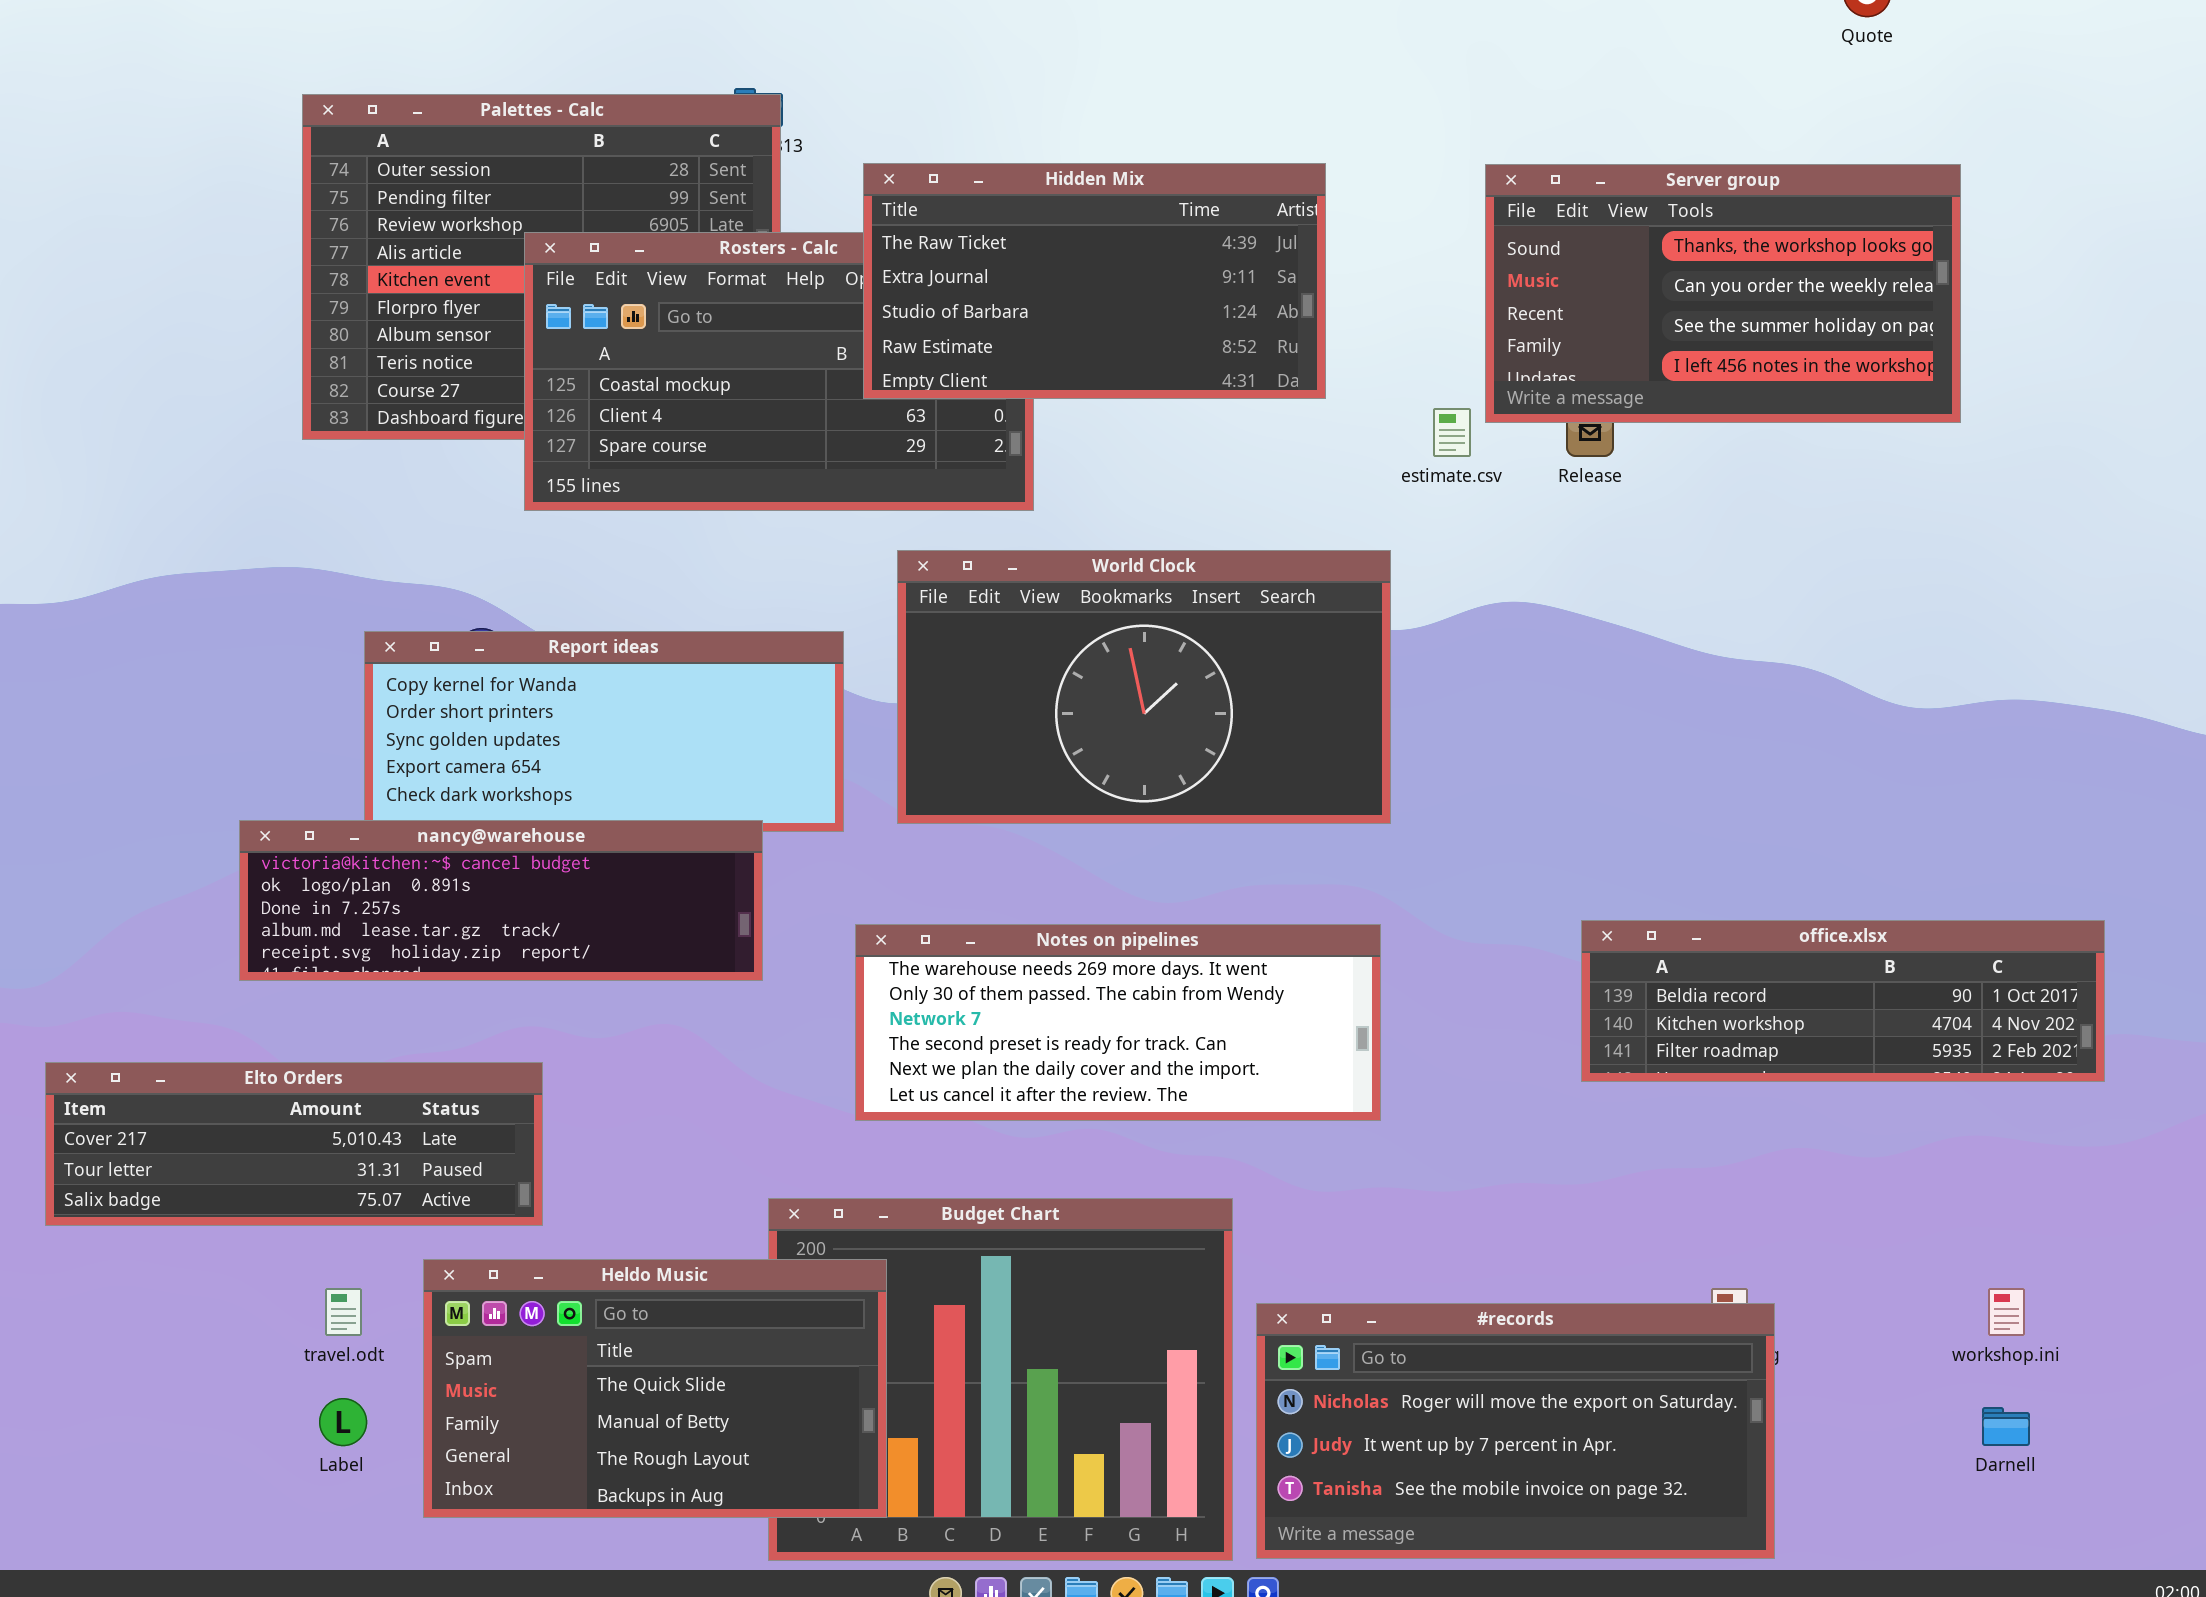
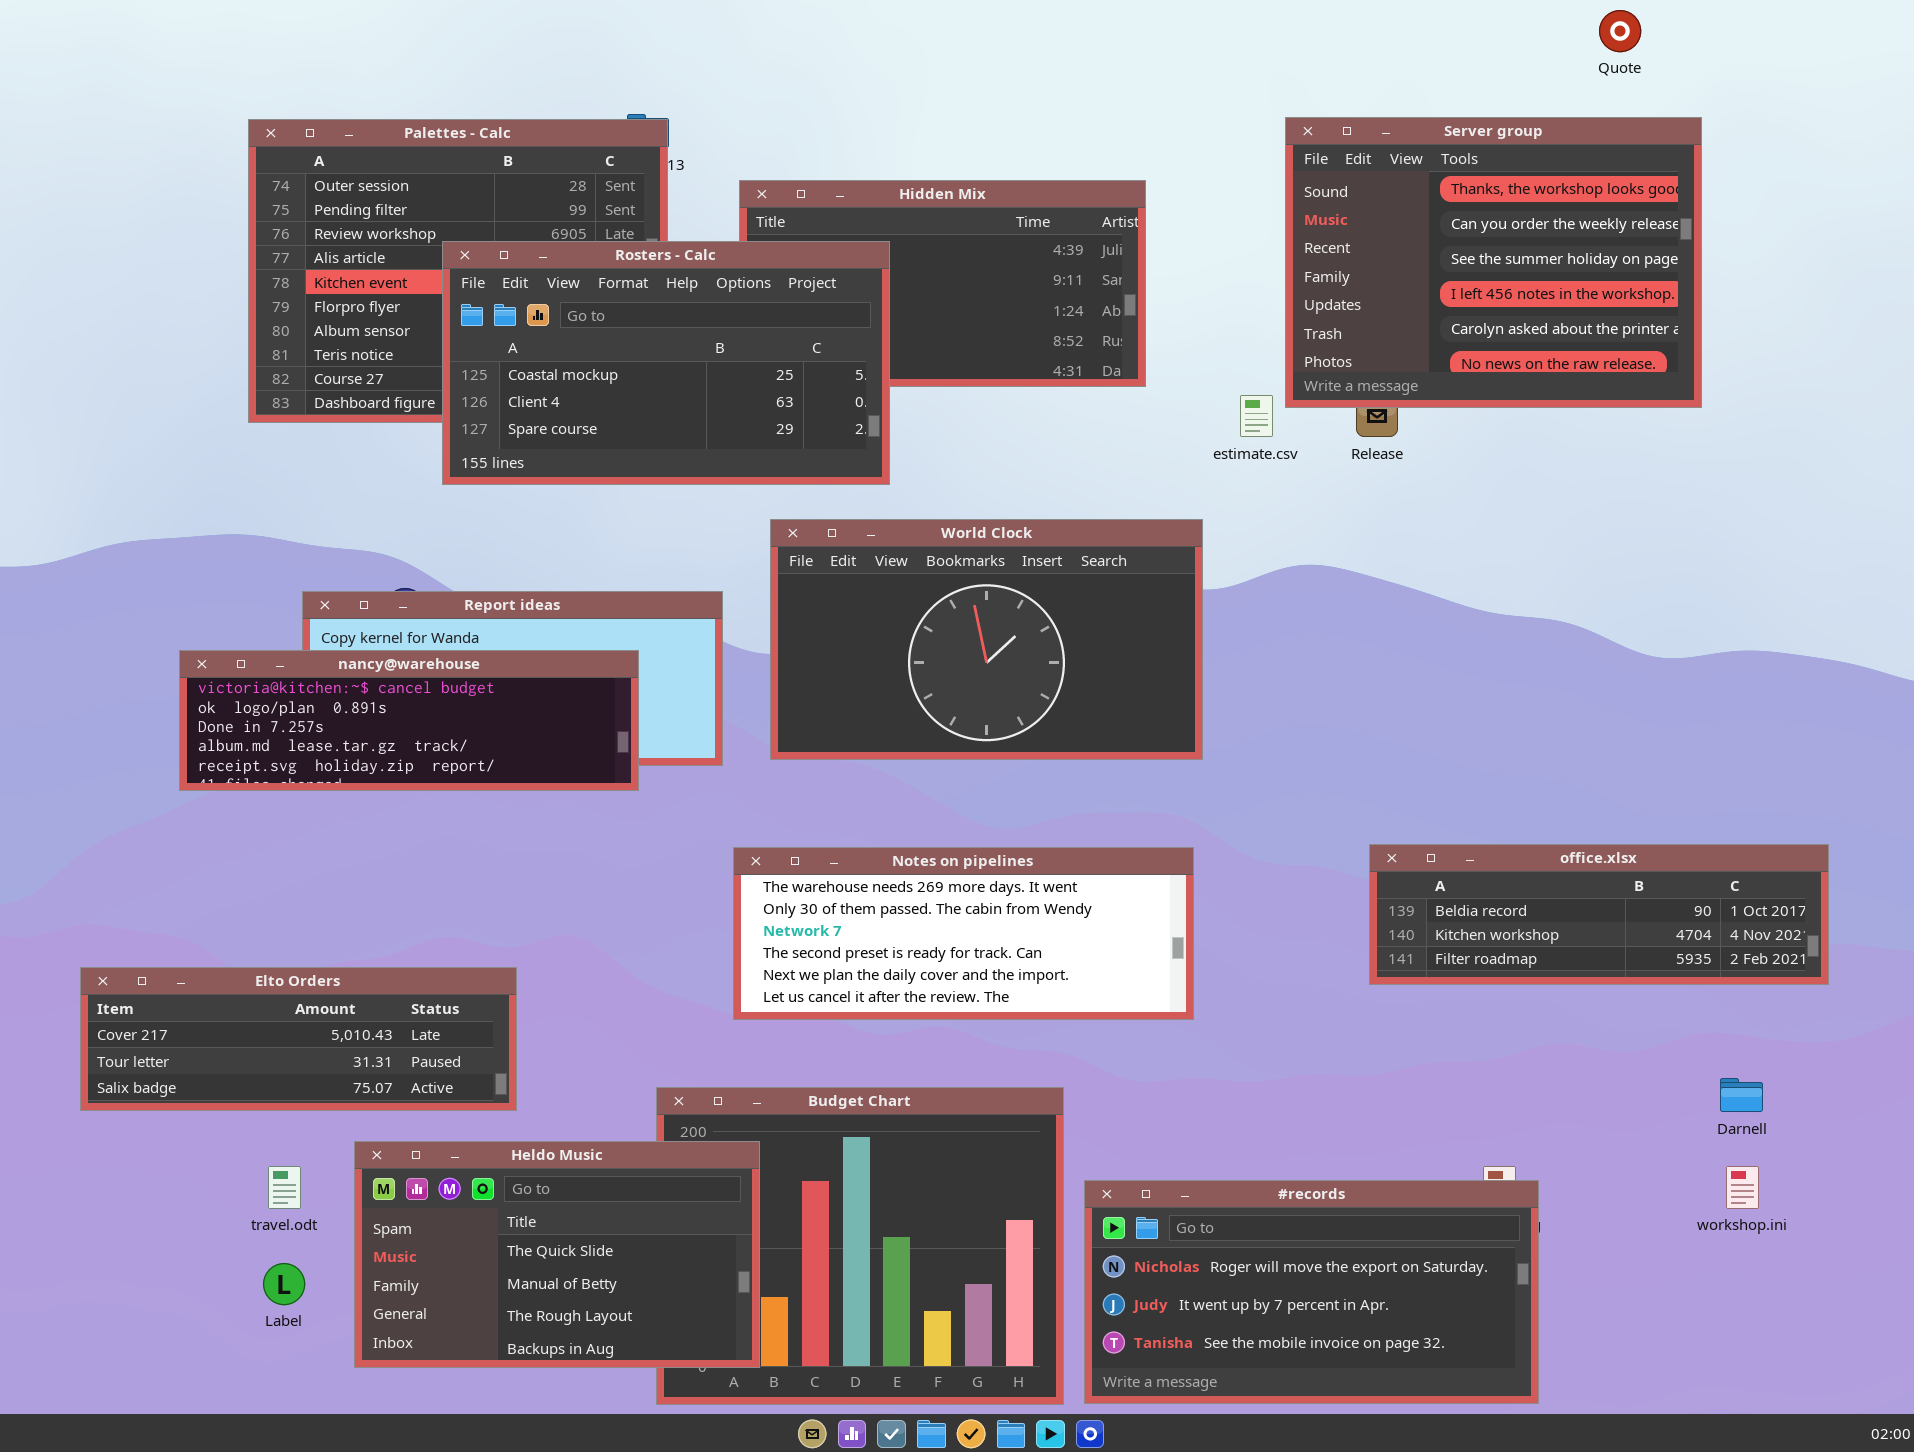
Server group: [1485,164,1961,423] -> [1285,117,1702,408], resized
Rosters - Calc: [524,232,1034,511] -> [442,241,890,485], raised
nancy@warehouse: [239,820,763,981] -> [179,650,639,791], moved
Elto Orders: [45,1062,543,1226] -> [80,967,517,1111], moved
Darnell: [1982,1407,2030,1446] -> [1720,1078,1763,1112], moved

